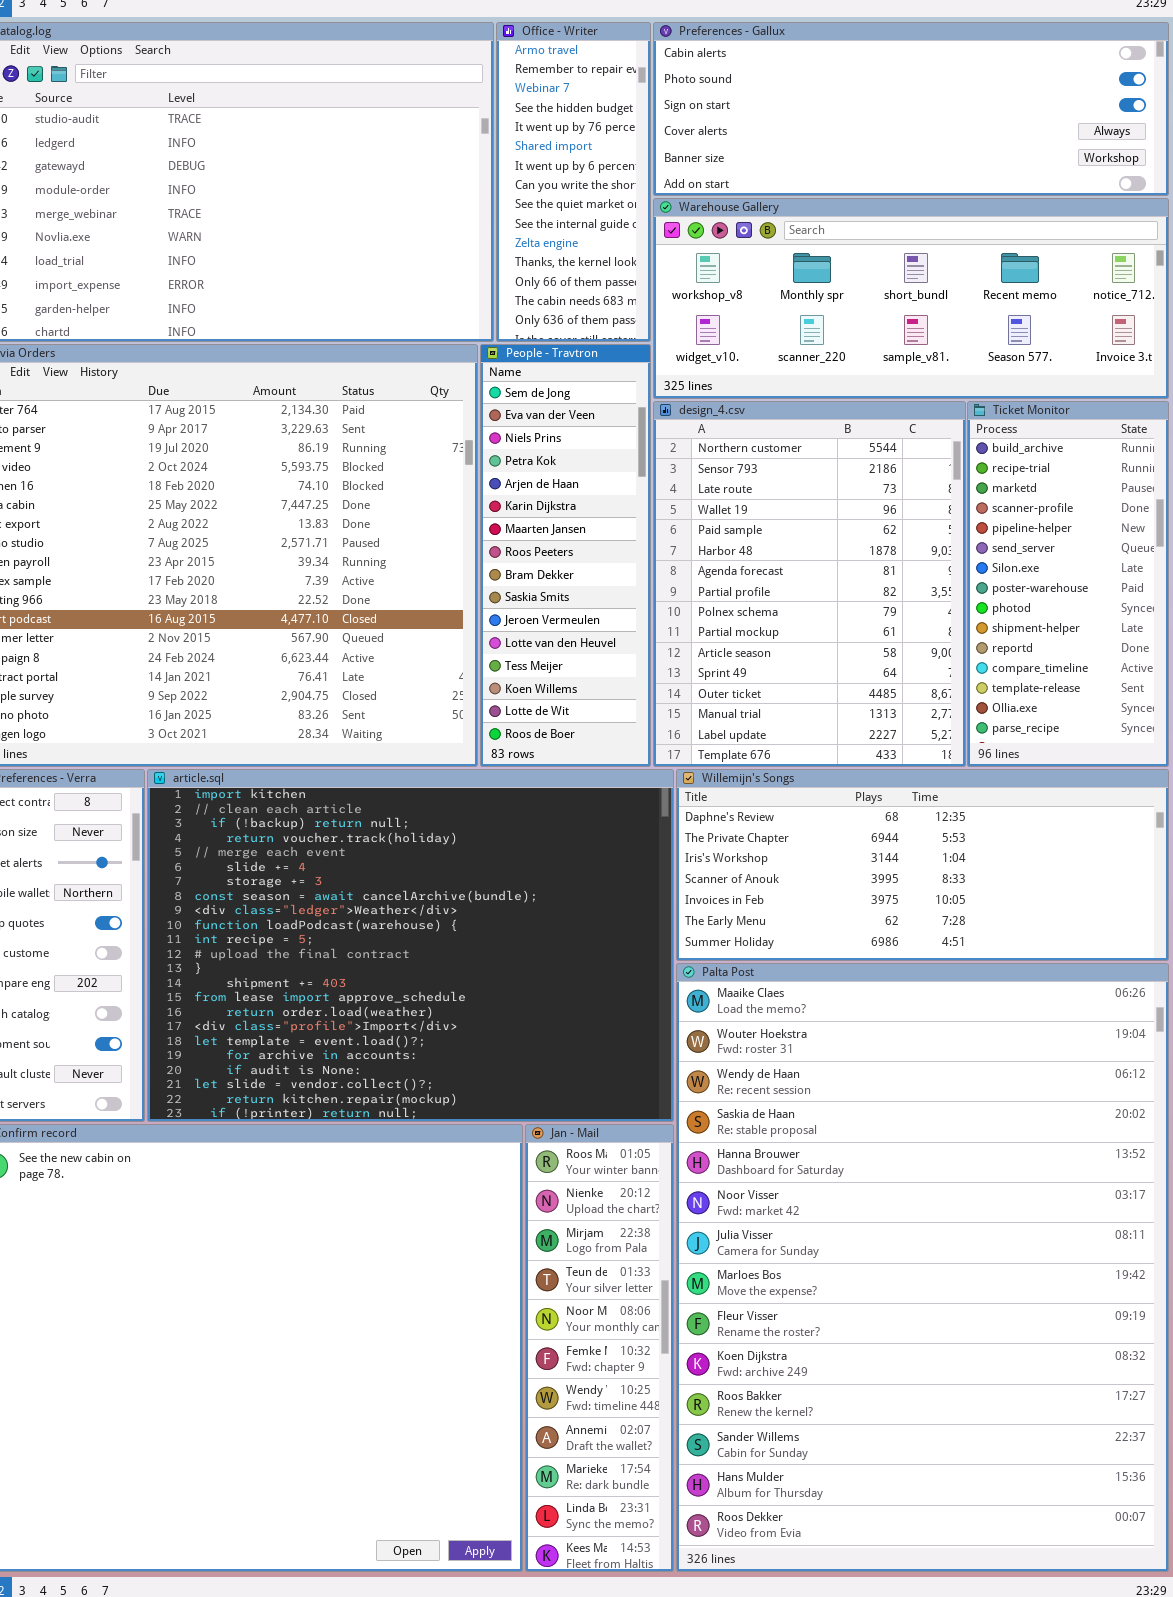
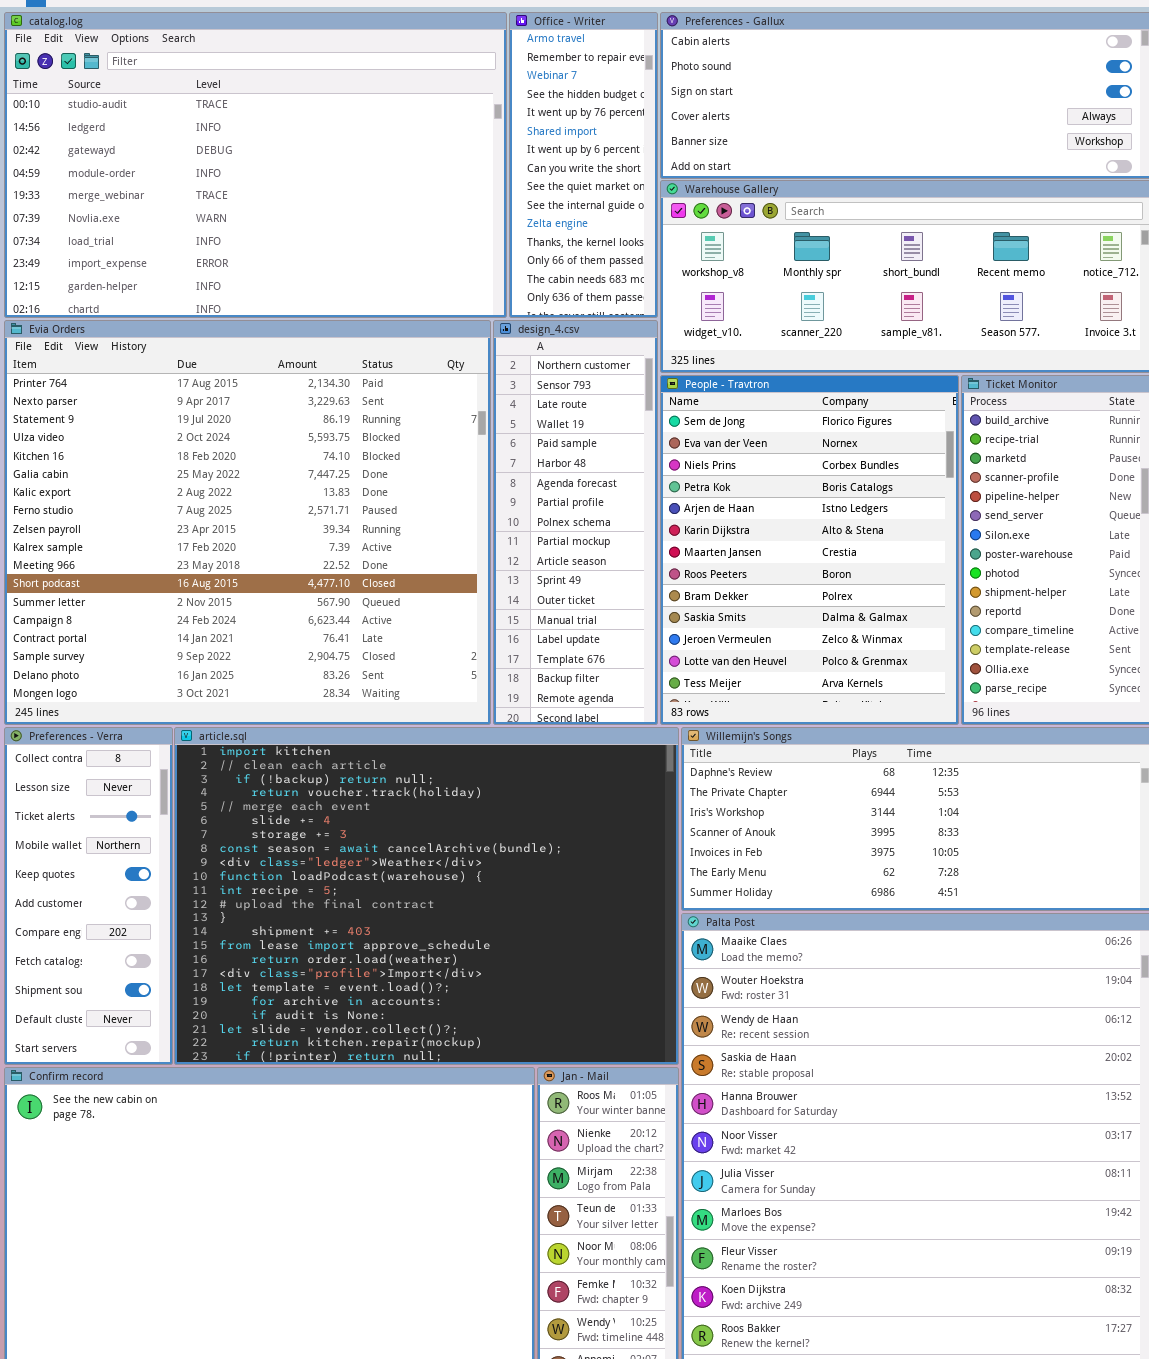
People - Travtron: [480,344,651,767] -> [660,375,959,725], moved, resized
design_4.csv: [653,401,966,767] -> [493,320,658,725], moved, resized

